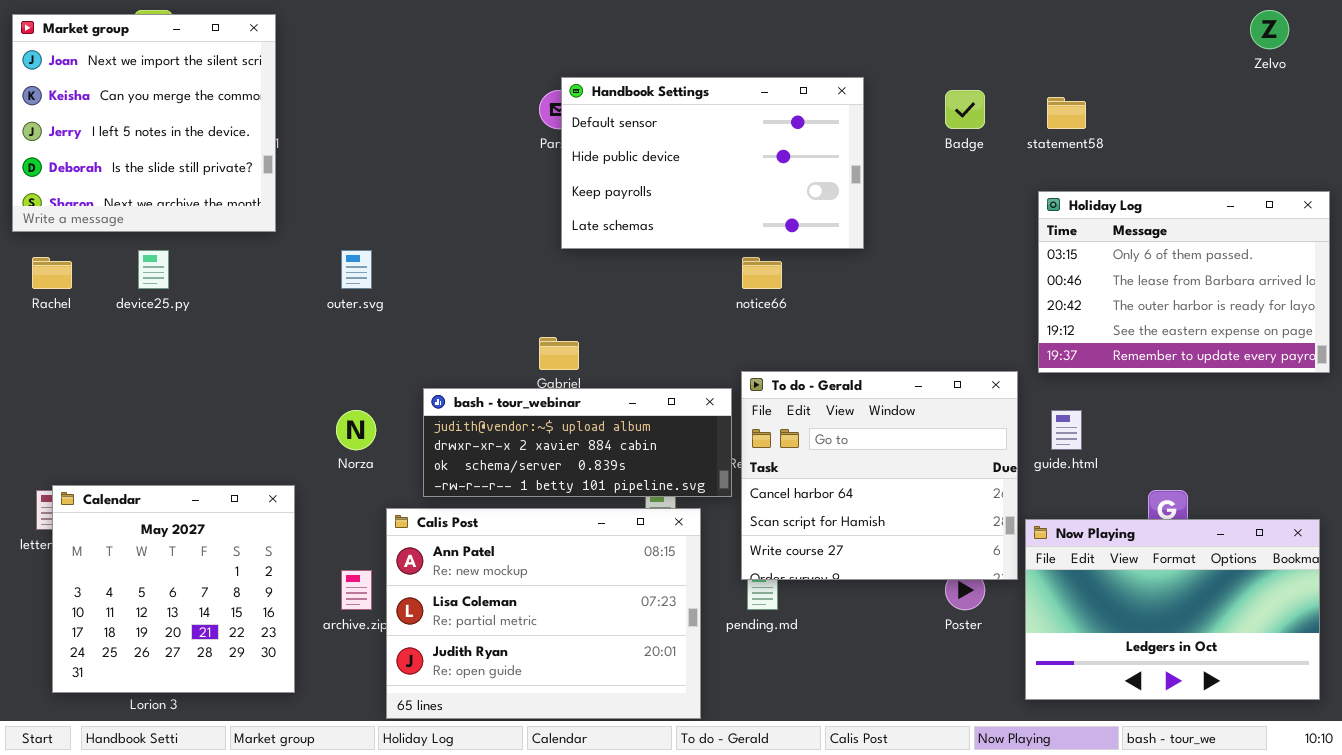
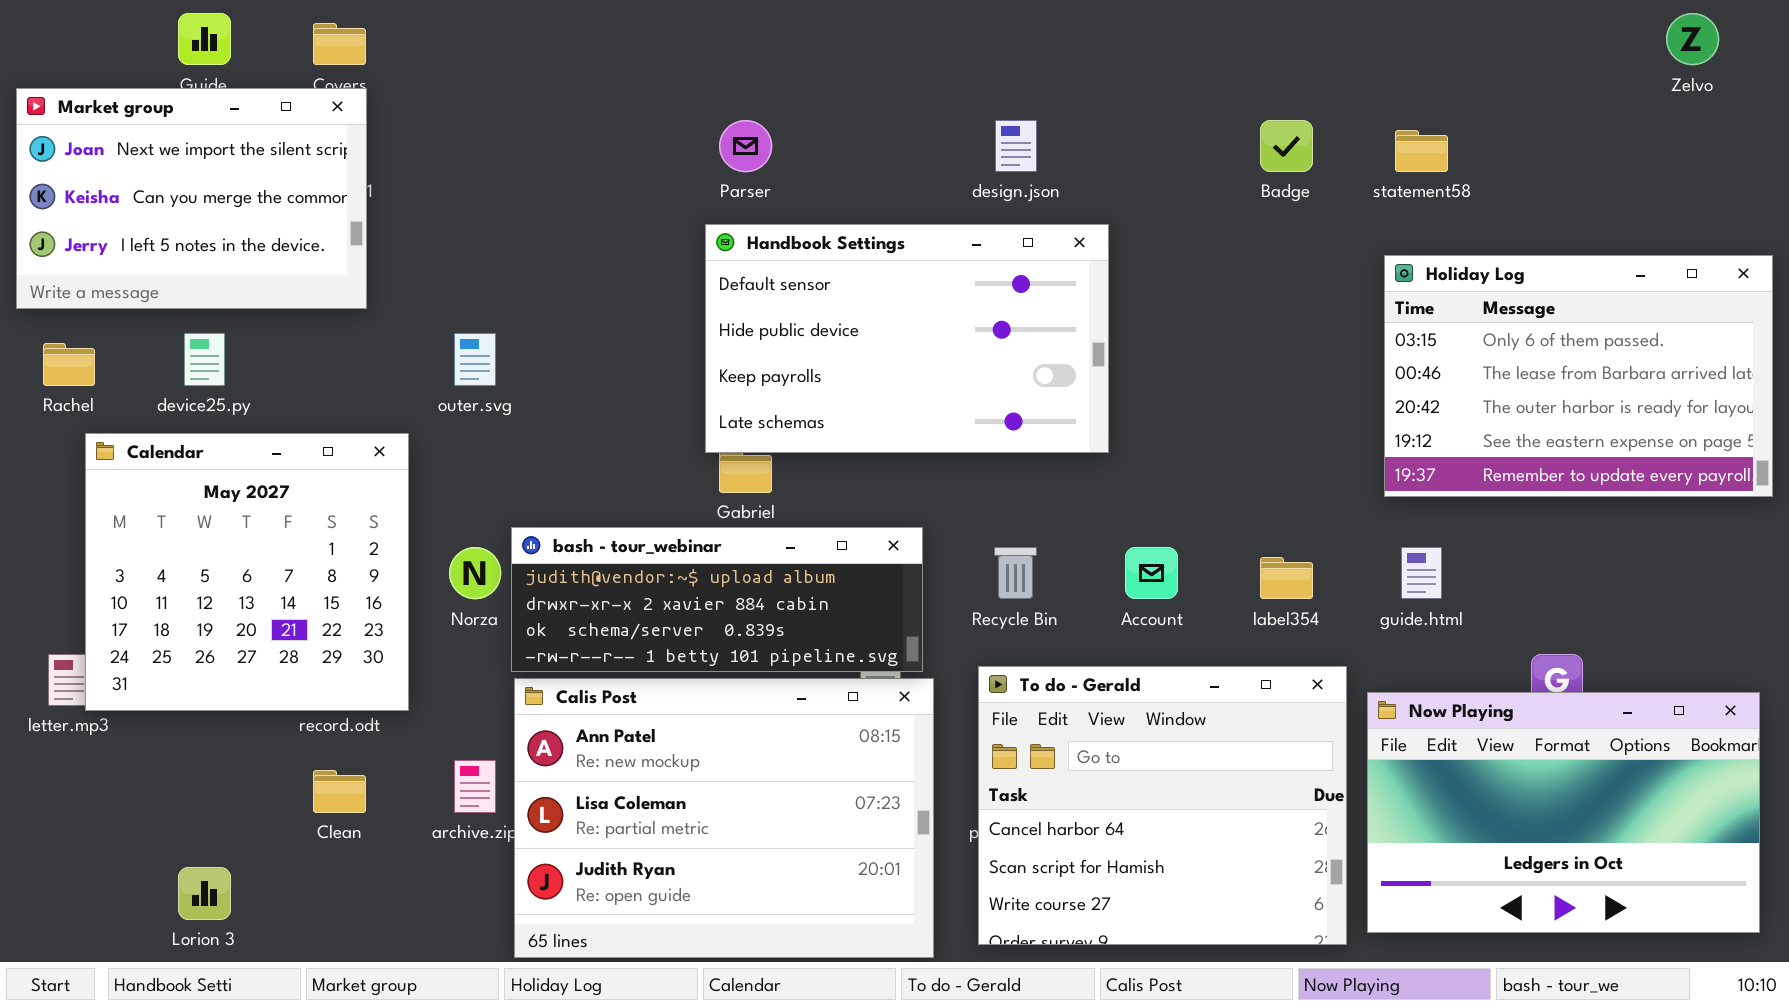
Market group: [12,14,276,232] -> [16,88,367,309], resized
Handbook Settings: [561,77,864,249] -> [705,224,1109,453], moved
To do - Gerald: [741,371,1018,580] -> [978,666,1347,945], moved
bash - tour_webinar: [423,388,732,497] -> [511,527,923,672], moved
Calendar: [52,485,295,693] -> [85,433,409,711], moved

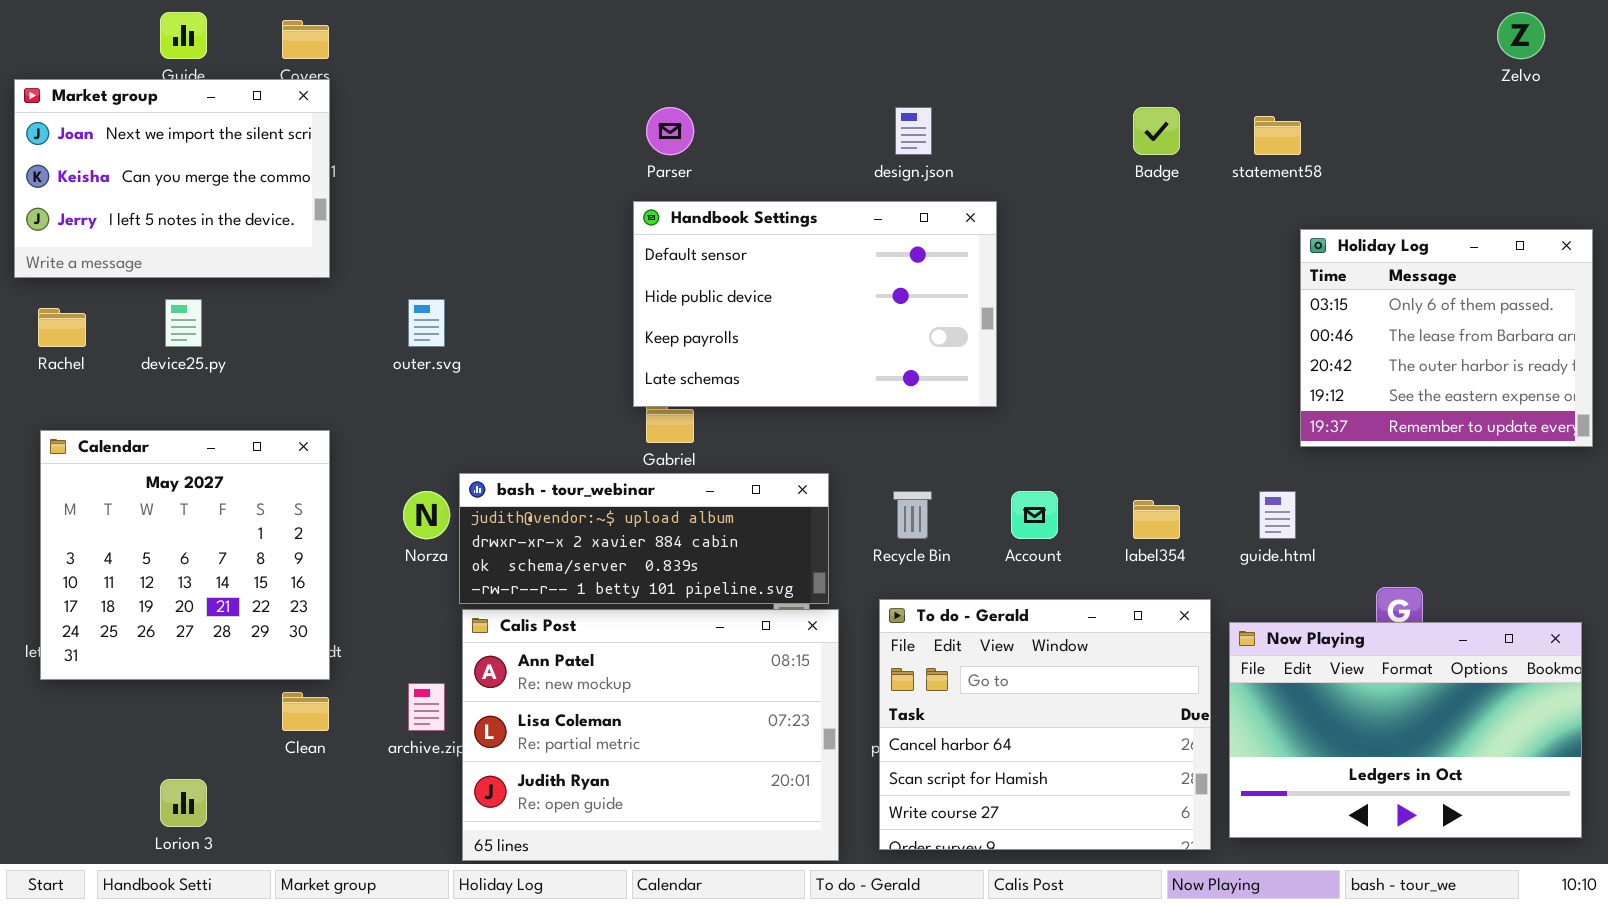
Holiday Log: [1384,255,1773,497] -> [1300,229,1593,447], resized
Calendar: [85,433,409,711] -> [40,430,330,680], moved

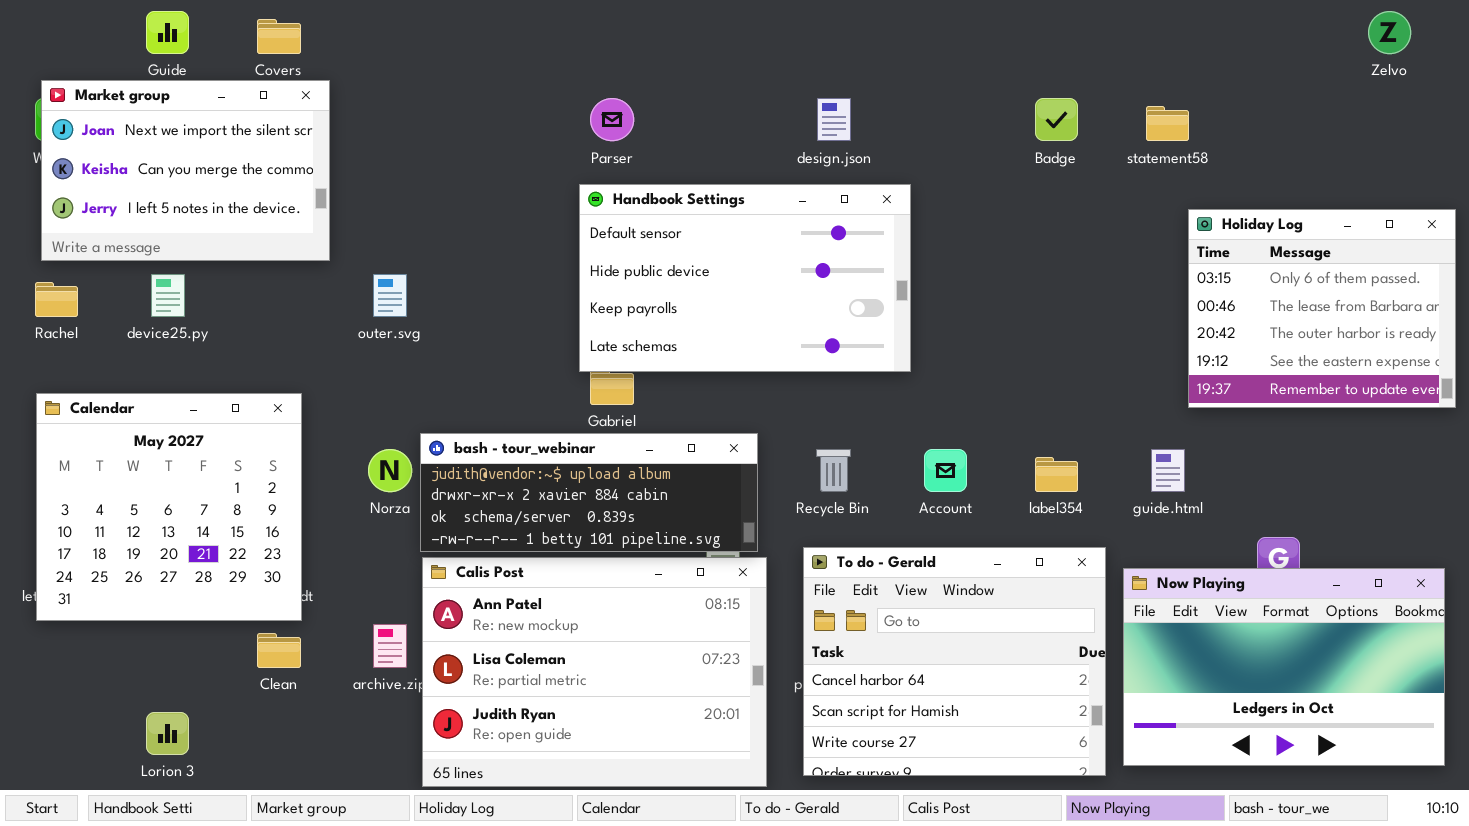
Market group: [14,79,330,278] -> [41,80,330,261], moved

